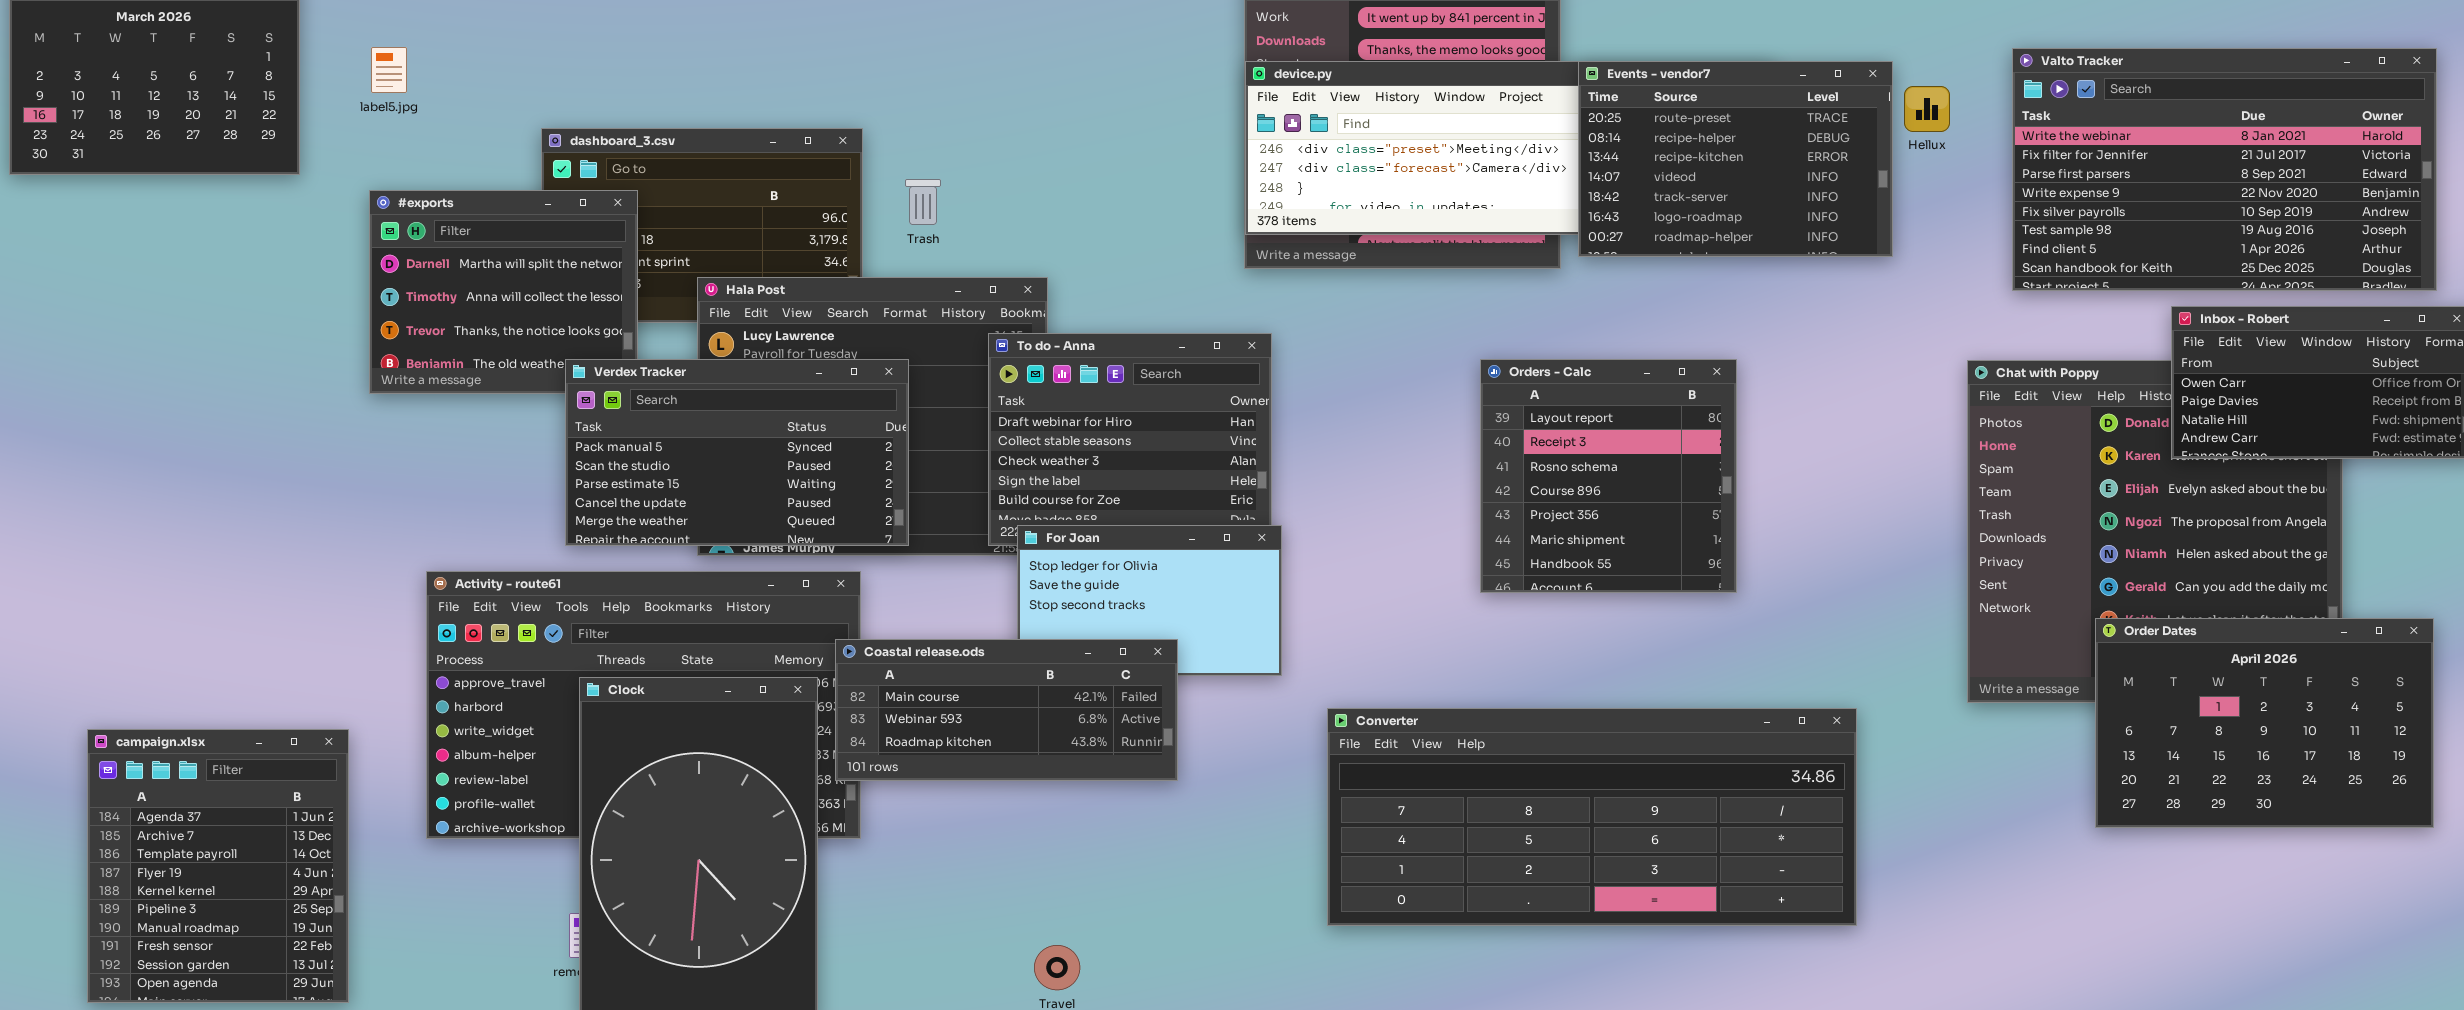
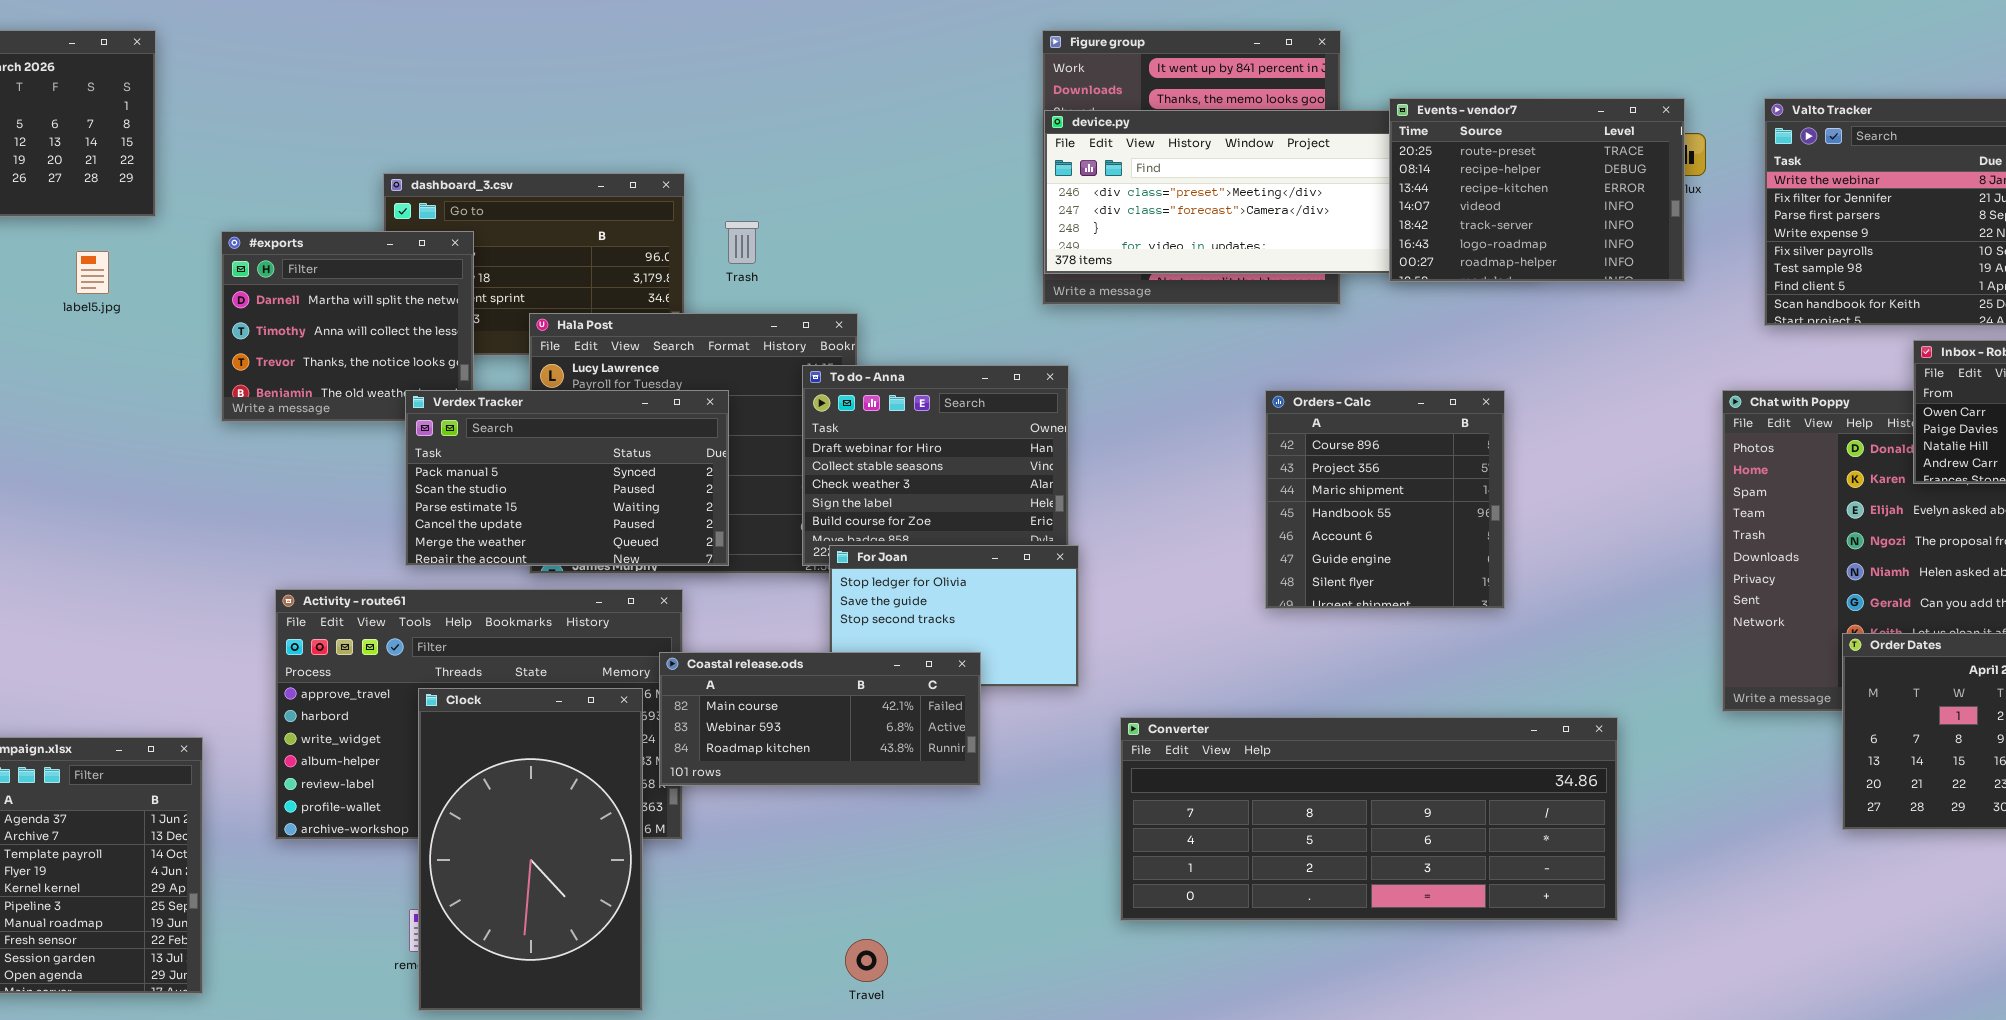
label5.jpg: [371,47,407,93] -> [76,251,109,294], moved
Events - vendor7: [1578,61,1893,257] -> [1389,98,1685,282], moved
Orders - Calc: [1480,359,1737,593] -> [1265,390,1505,609], scrolled down 3 rows

